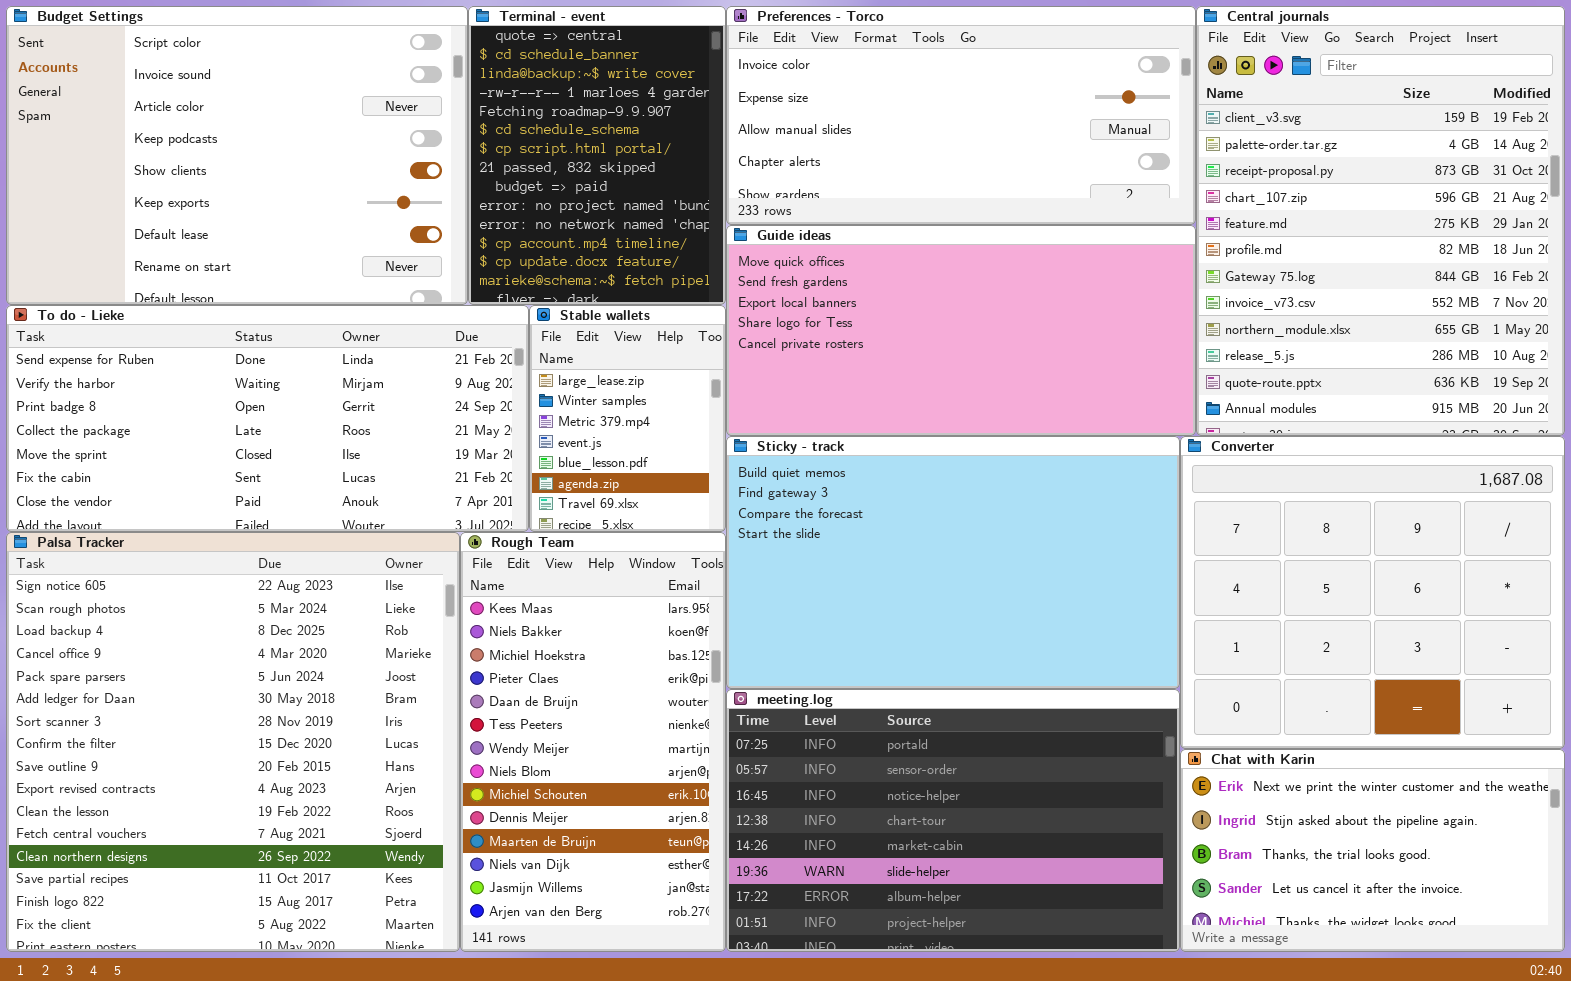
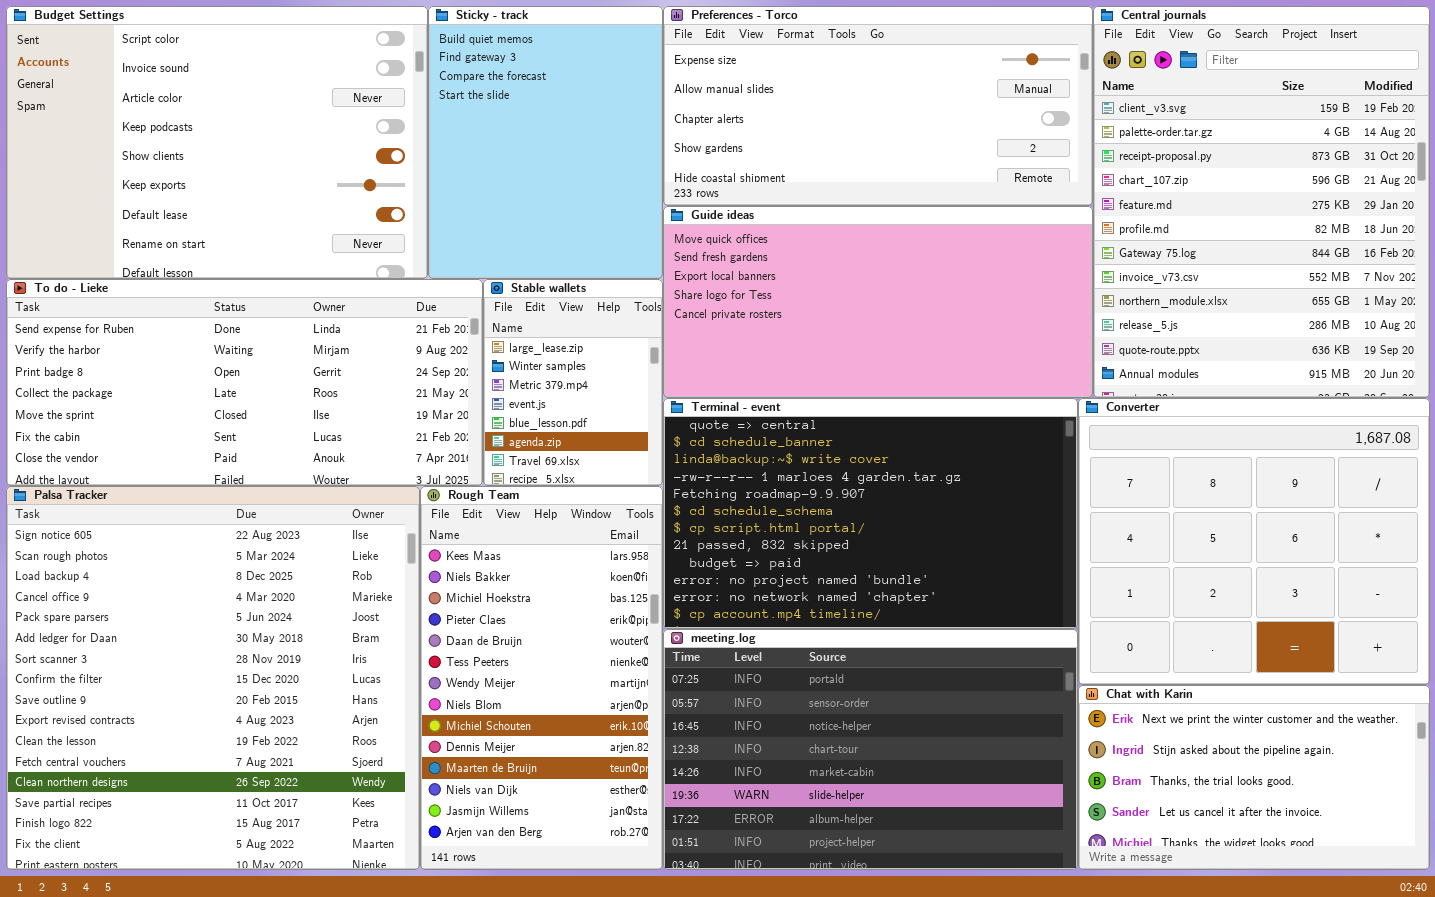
Terminal - event: [468,6,726,305] -> [663,398,1078,629], moved, resized
Preferences - Torco: [726,6,1196,225] -> [663,6,1093,206], scrolled down 1 row
Sticky - track: [726,436,1180,689] -> [428,6,663,279], moved, resized

